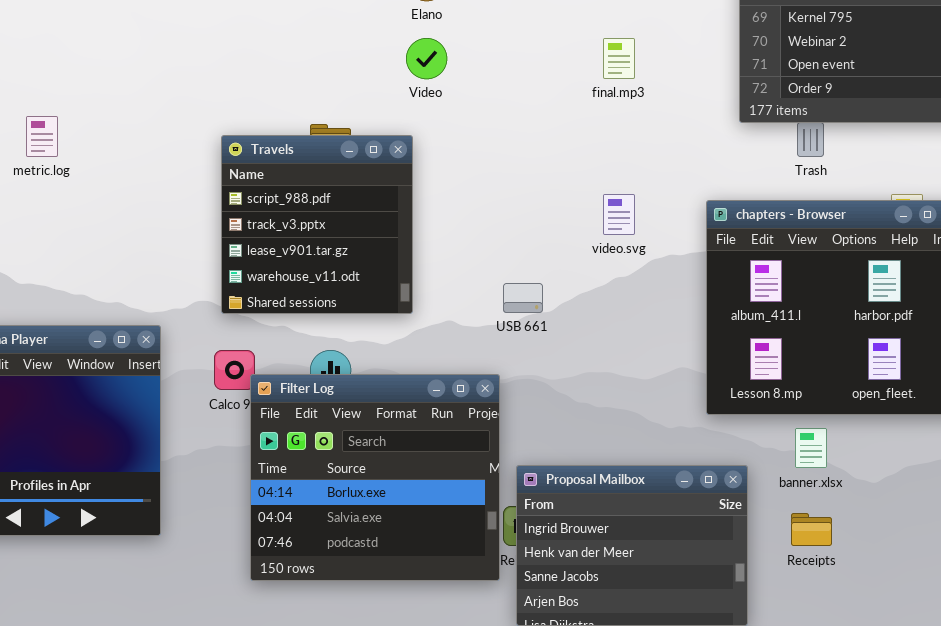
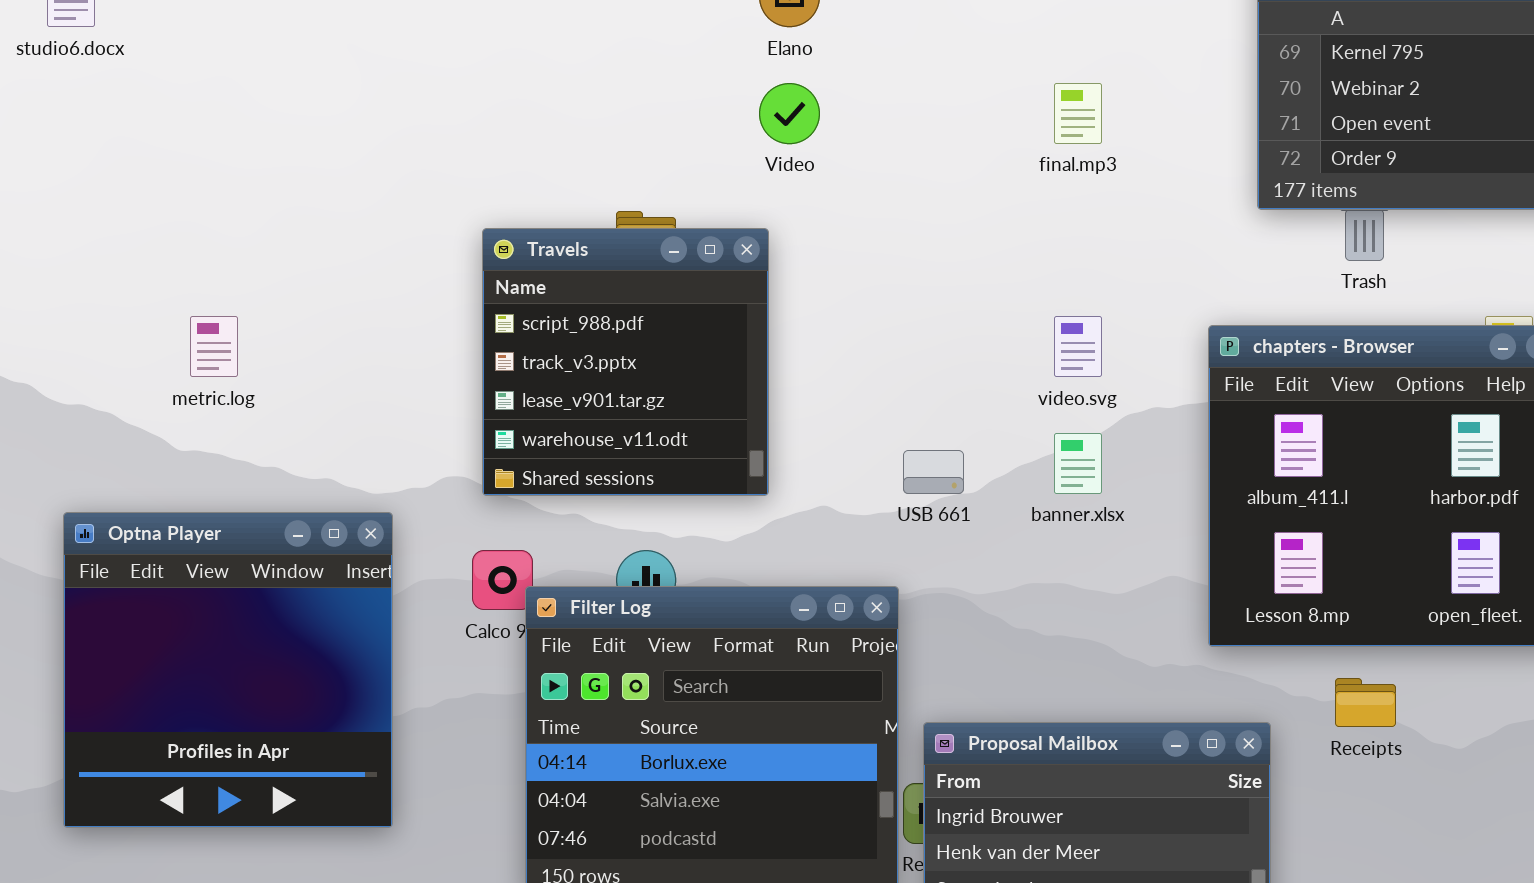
metric.log: [26,116,58,157] -> [190,316,238,377], moved
banner.xlsx: [795,428,827,468] -> [1054,433,1102,494], moved
Receipts: [791,513,832,546] -> [1335,678,1396,727], moved

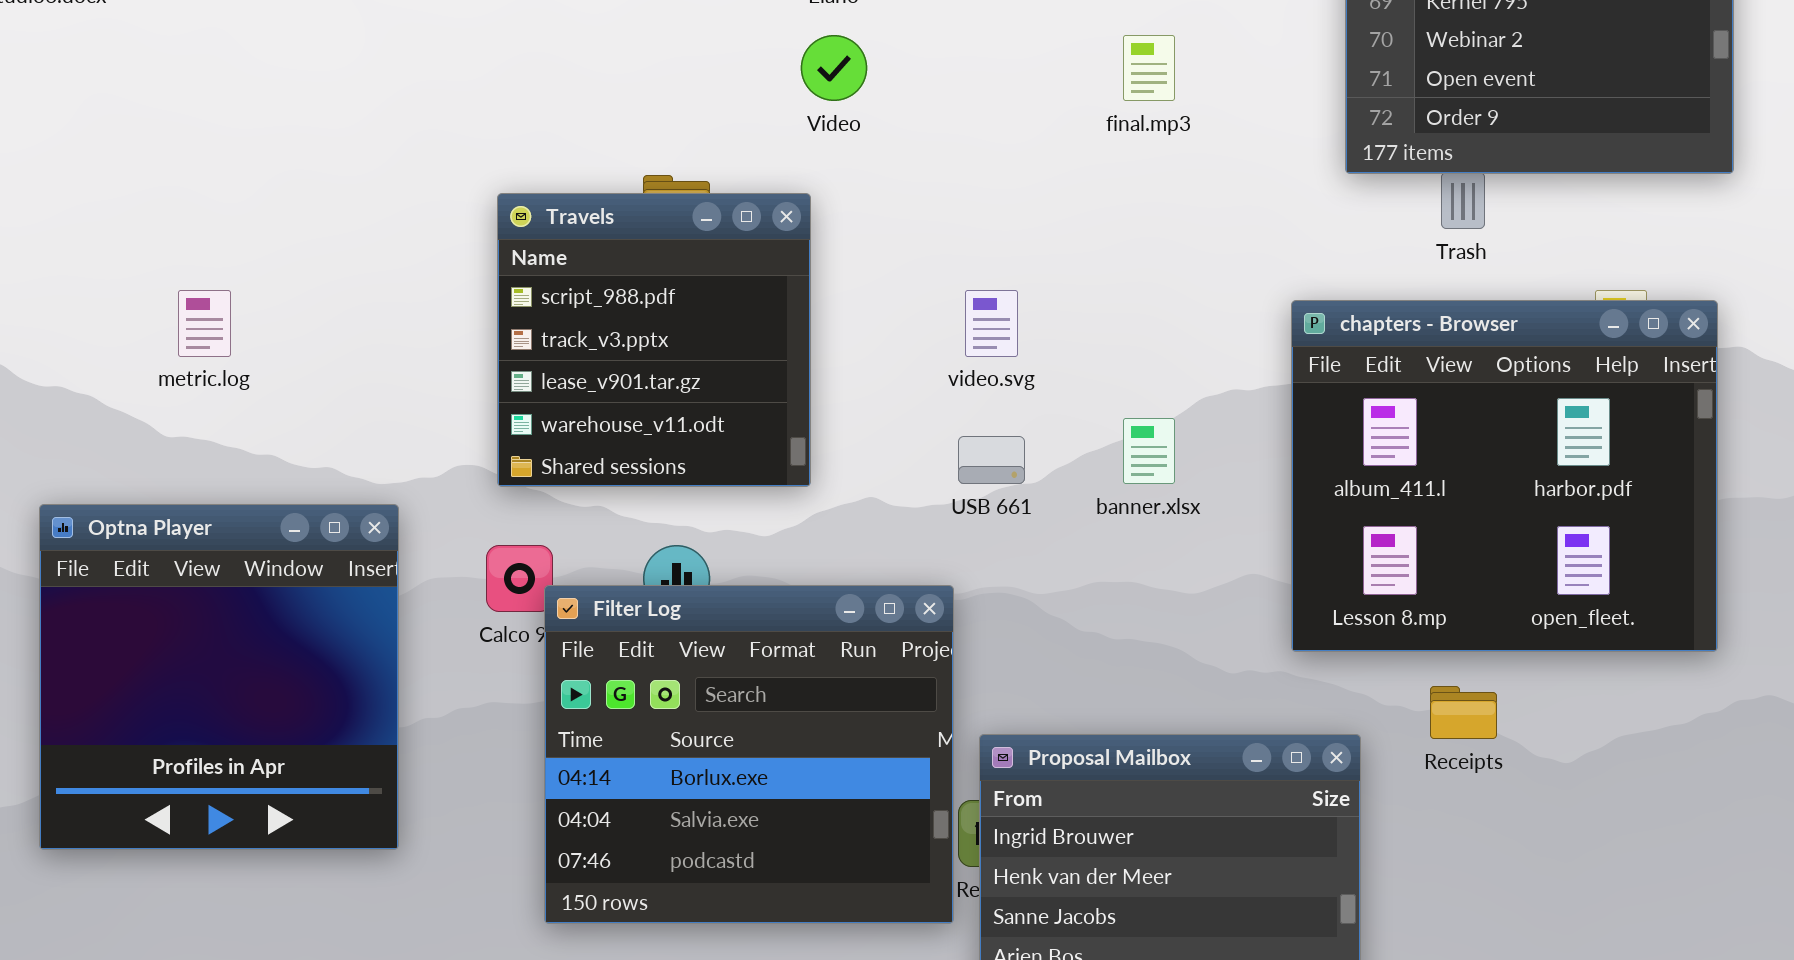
video.svg: [1054,316,1102,377] -> [965,290,1018,357], moved

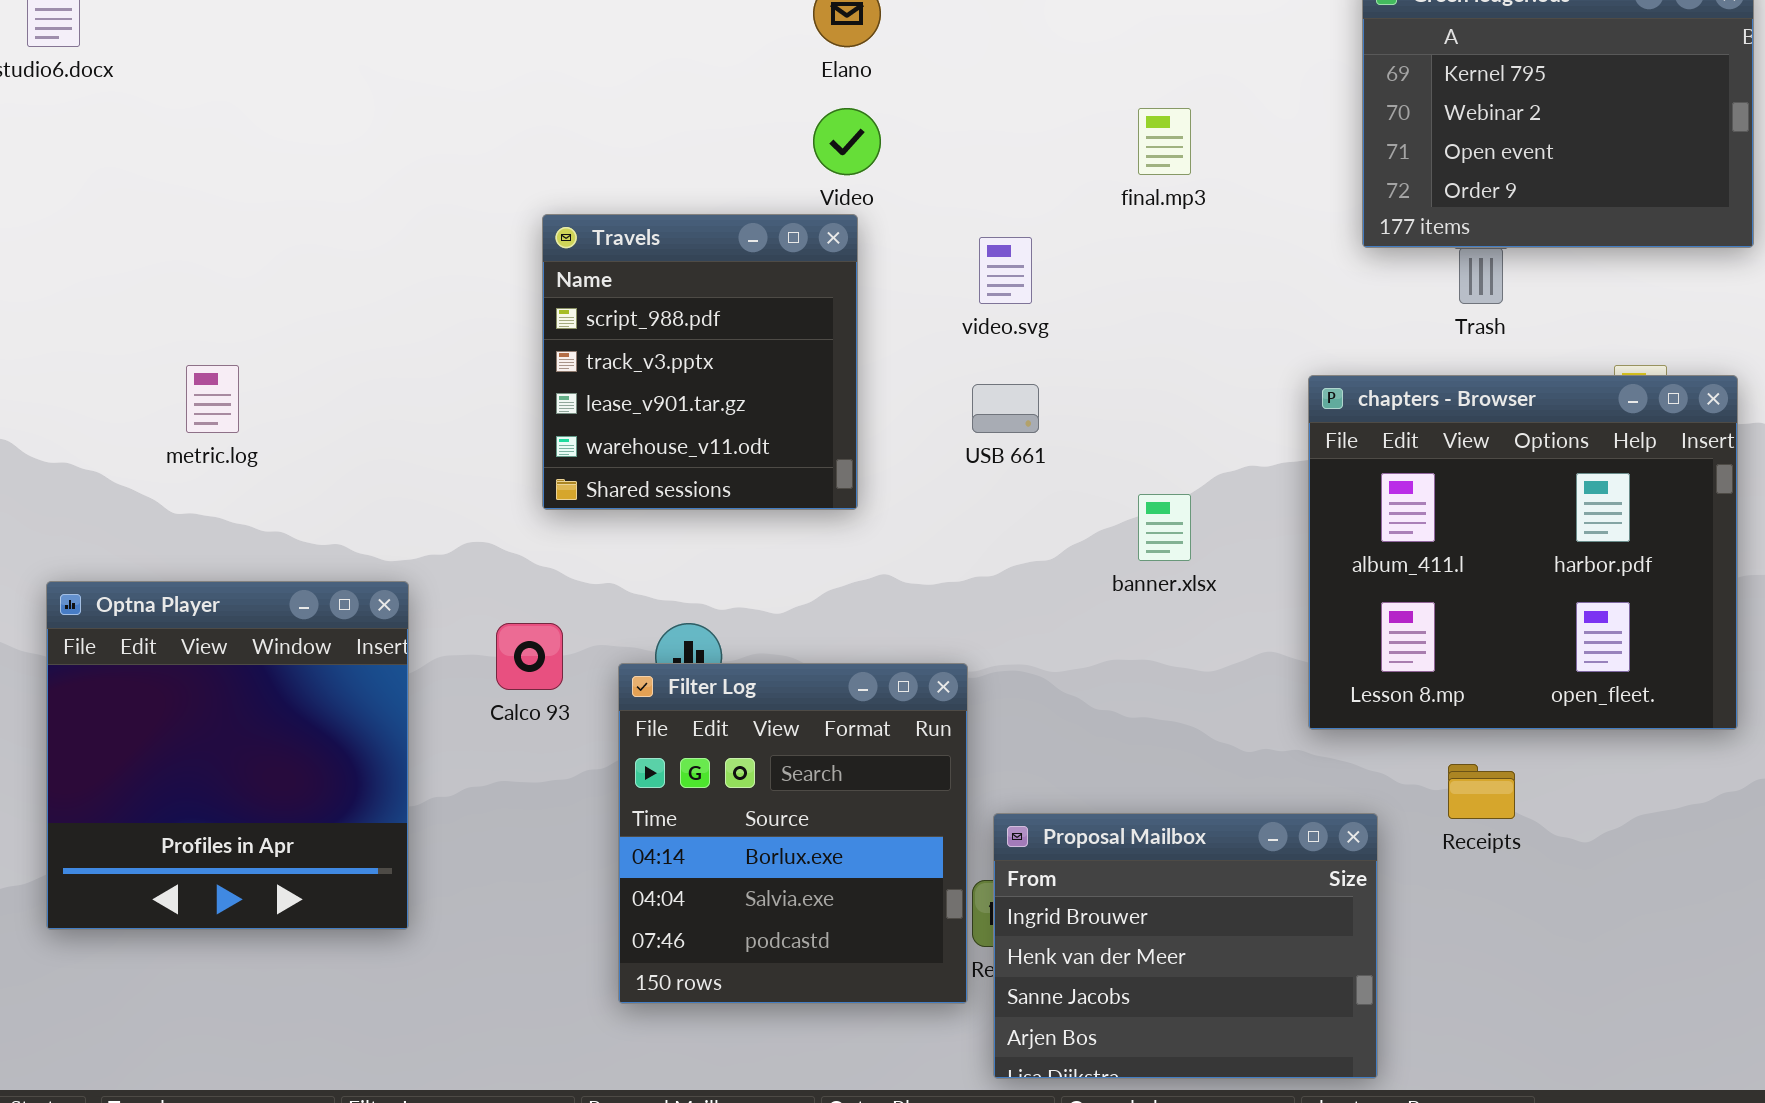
Travels: [497,193,811,487] -> [542,214,858,510], moved
video.svg: [965,290,1018,357] -> [979,237,1032,304], moved
USB 661: [958,436,1025,484] -> [972,384,1039,433], moved
Filter Log: [544,585,954,924] -> [618,663,968,1004], resized

